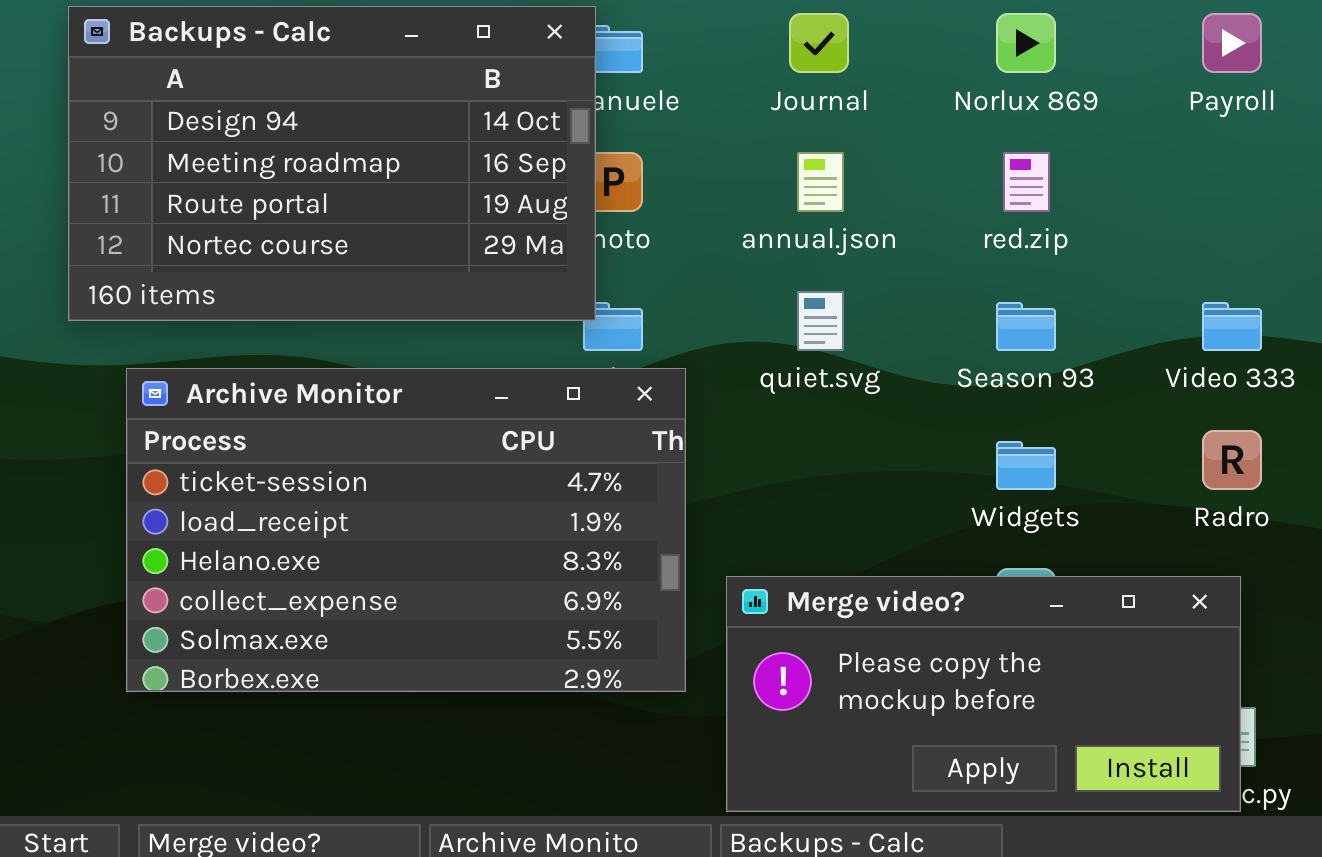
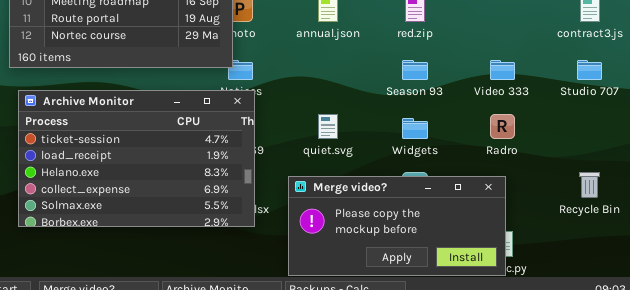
quiet.svg: [797,291,844,351] -> [318,114,338,139], moved
Archive Monitor: [126,368,686,692] -> [18,90,255,227], moved

